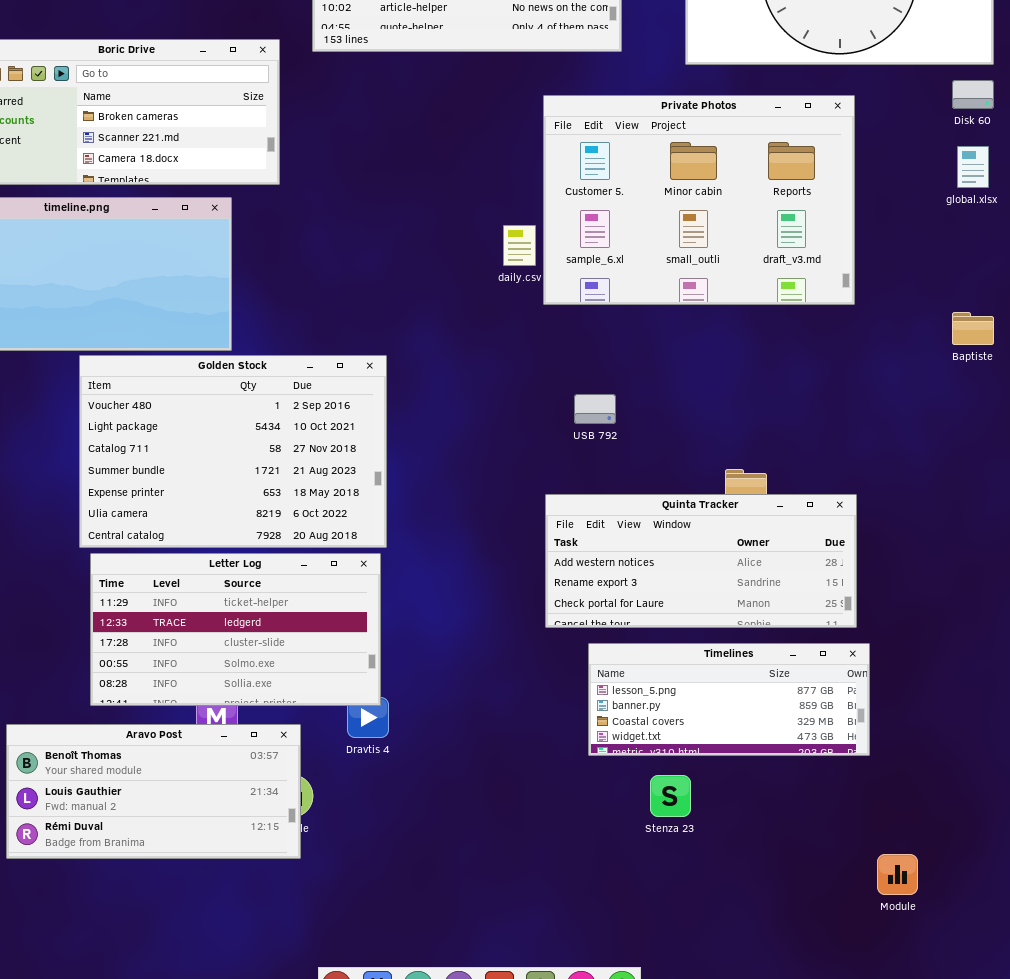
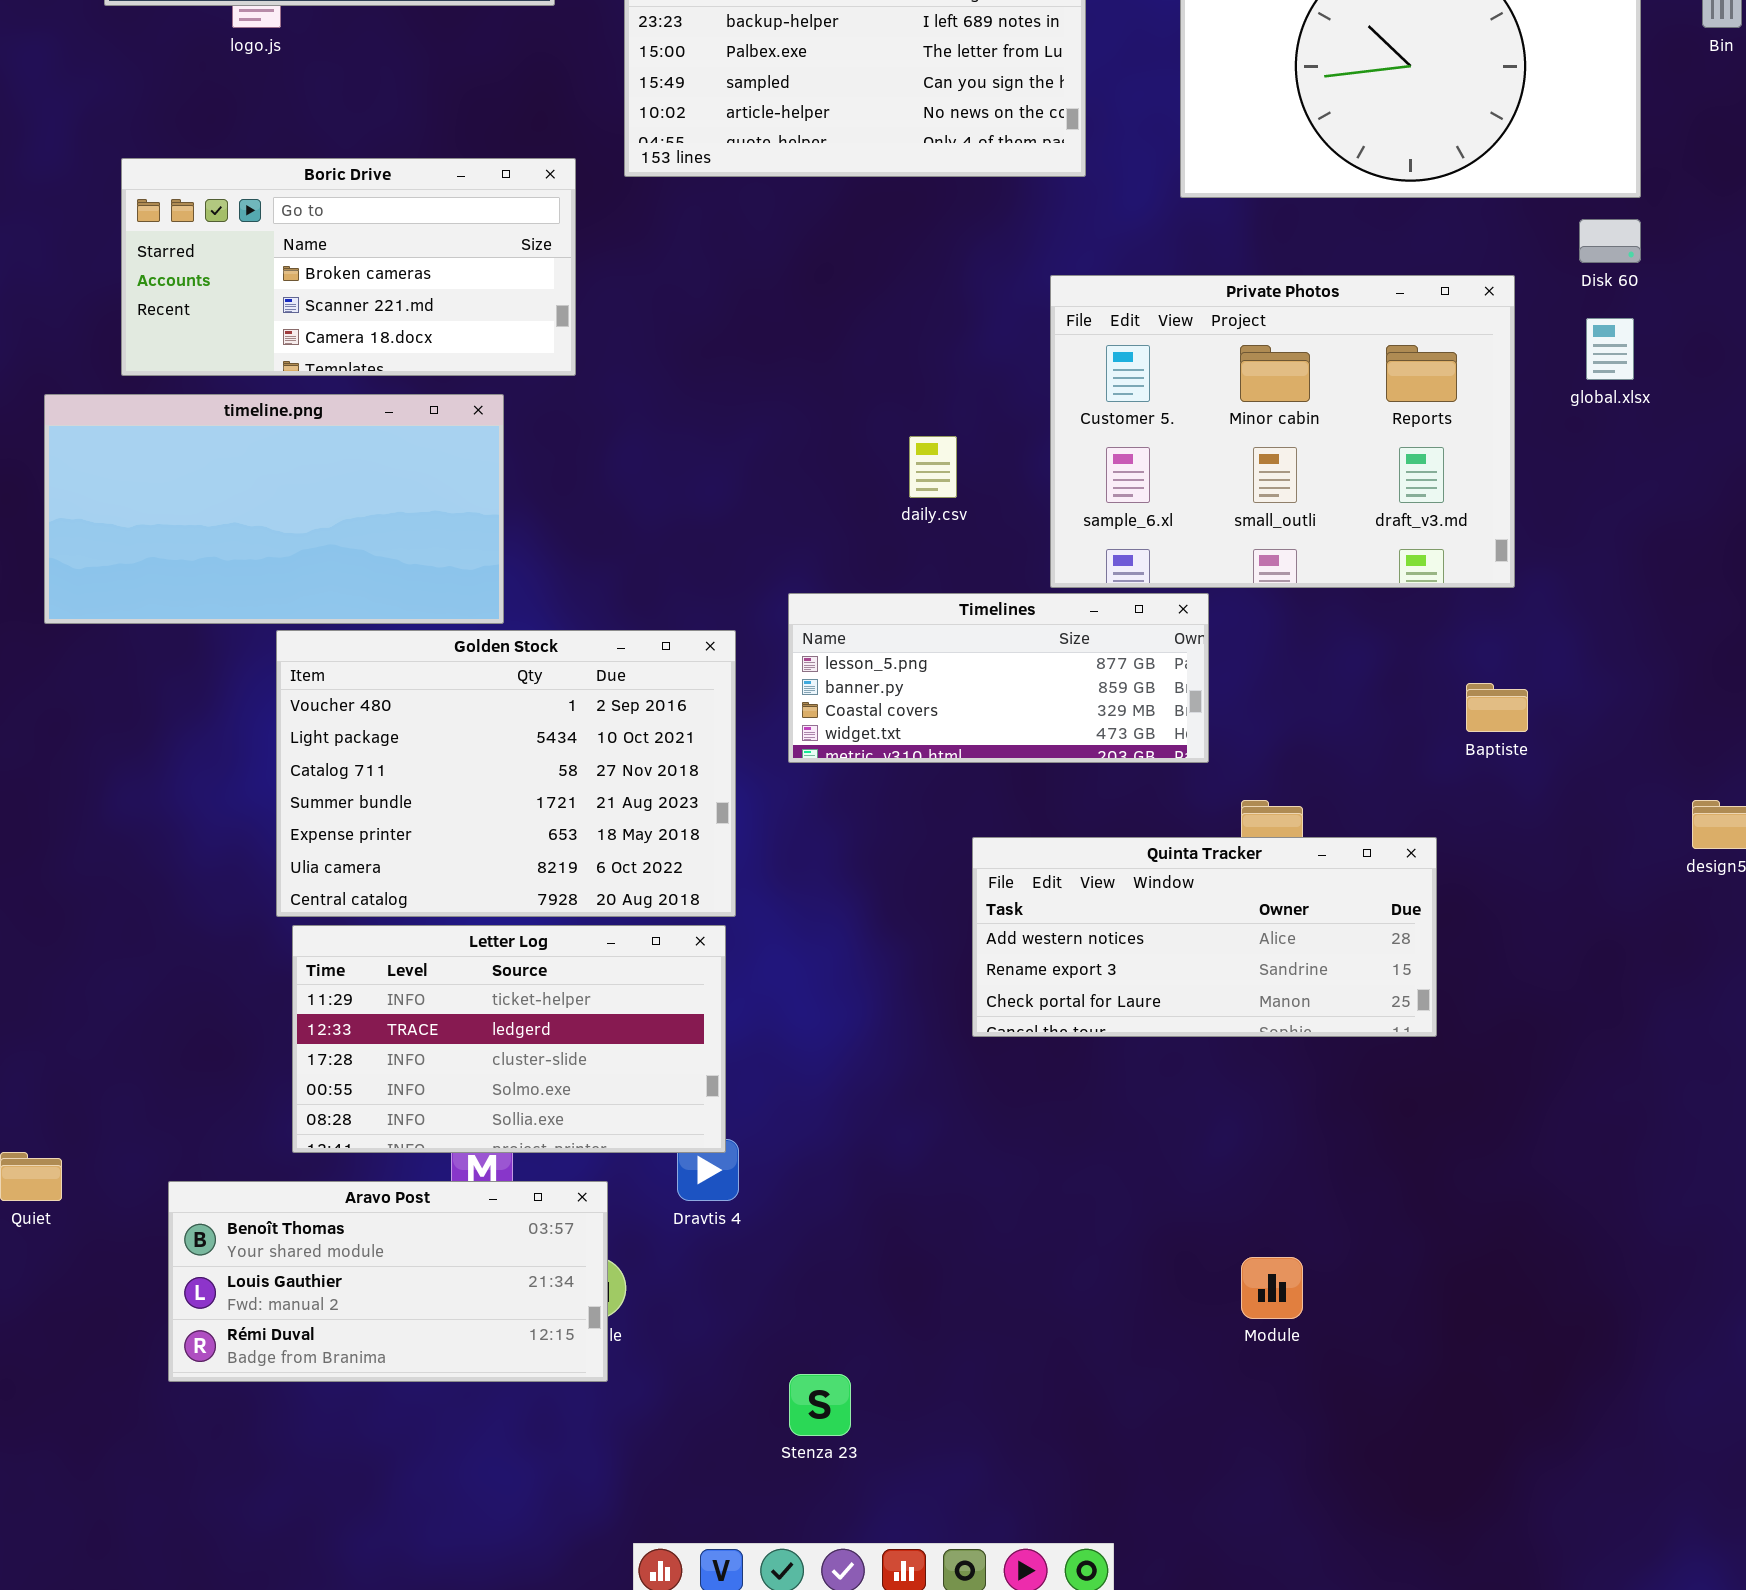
Private Photos: [543,95,855,305] -> [1050,275,1515,588], moved
Baptiste: [952,312,994,345] -> [1466,683,1528,732], moved
Timelines: [588,643,870,756] -> [788,593,1209,763], moved
Stenza 23: [650,775,691,817] -> [789,1374,851,1436], moved
Module: [877,854,918,895] -> [1241,1257,1303,1319], moved

